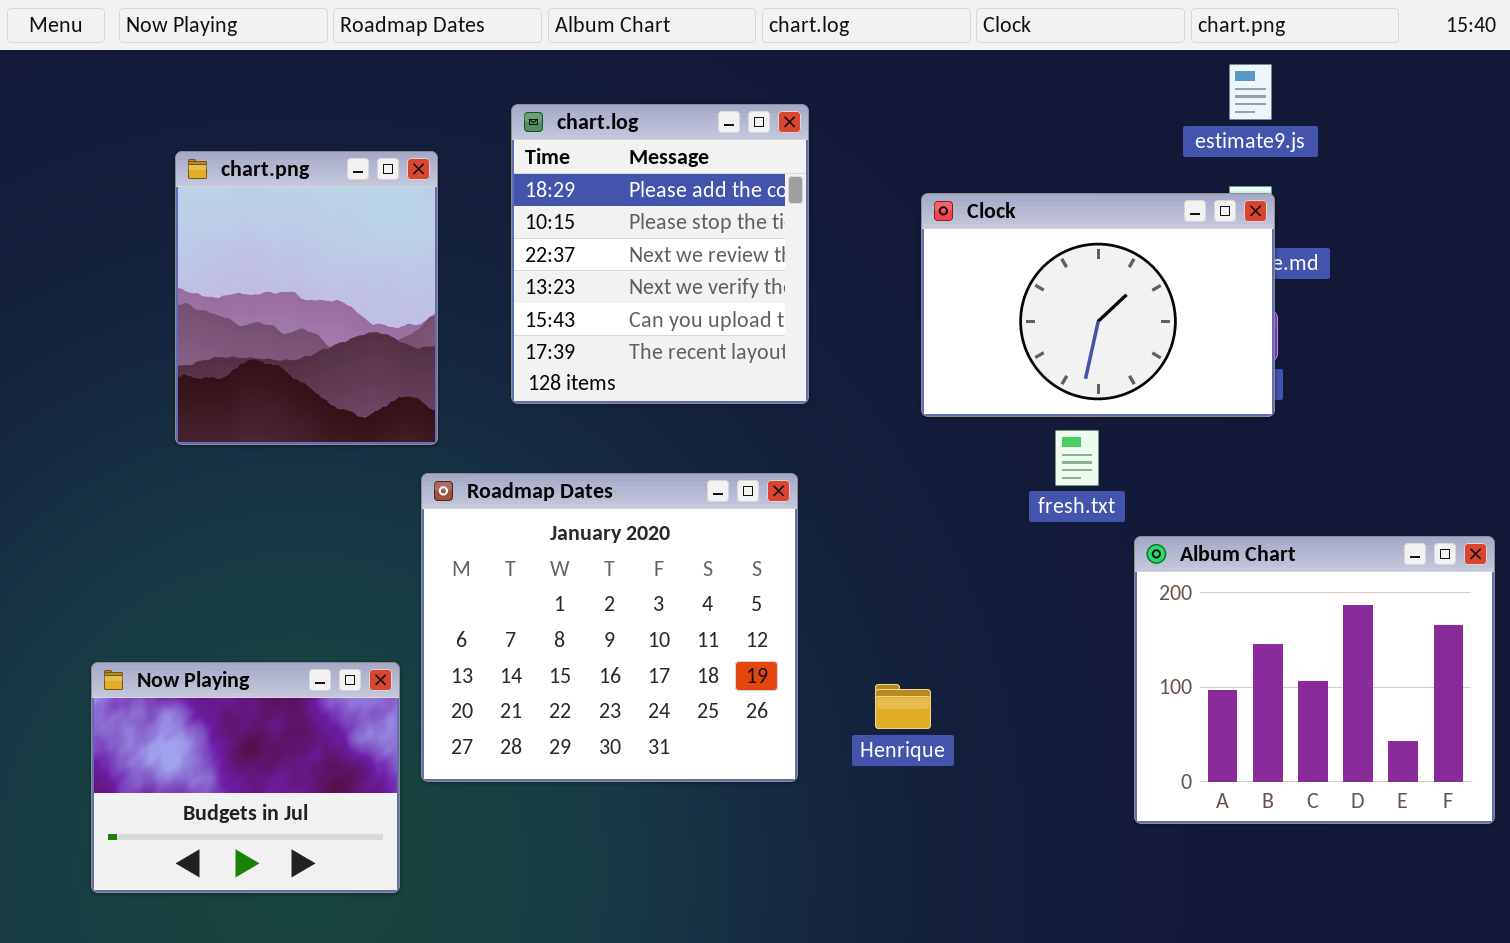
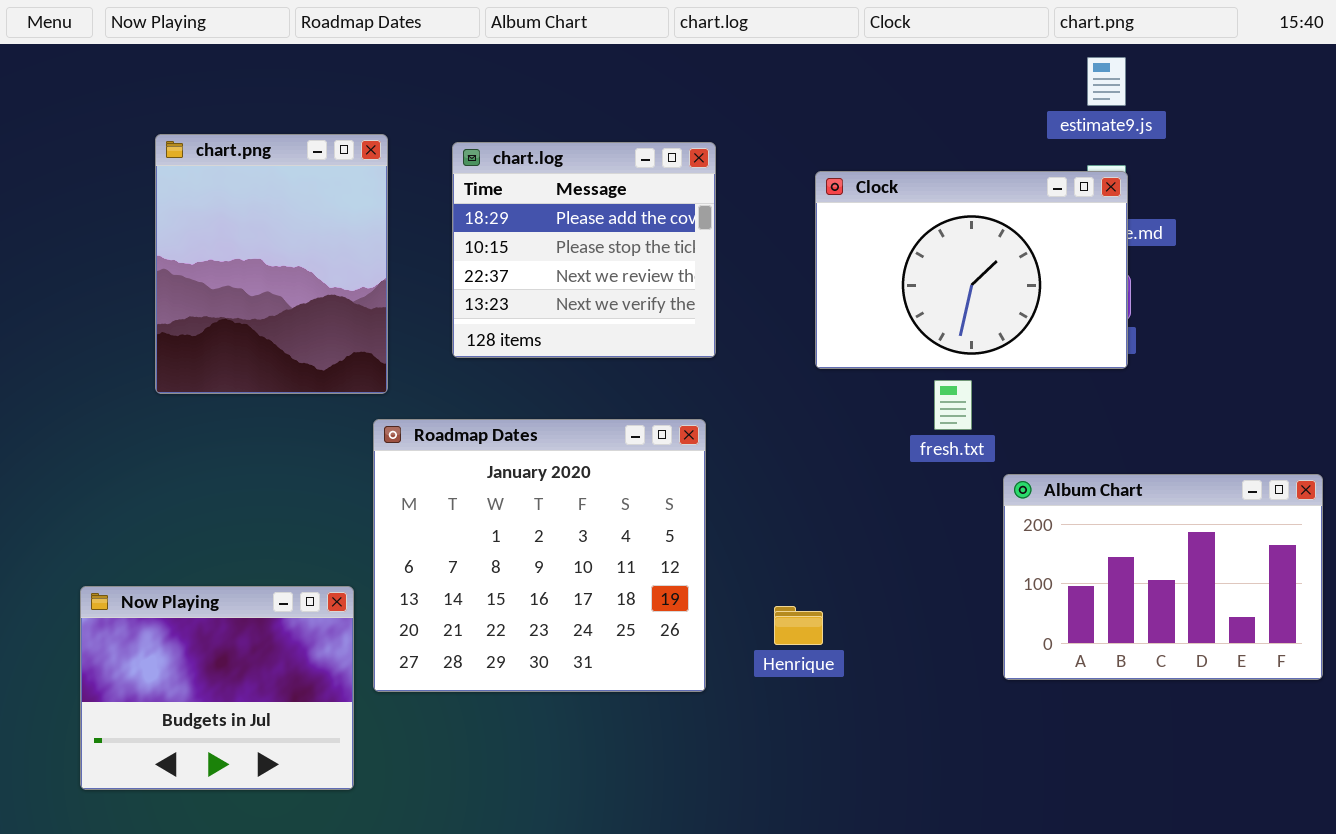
chart.log: [511,104,809,404] -> [452,142,716,358], resized
Album Chart: [1134,536,1495,824] -> [1003,474,1323,680], resized

